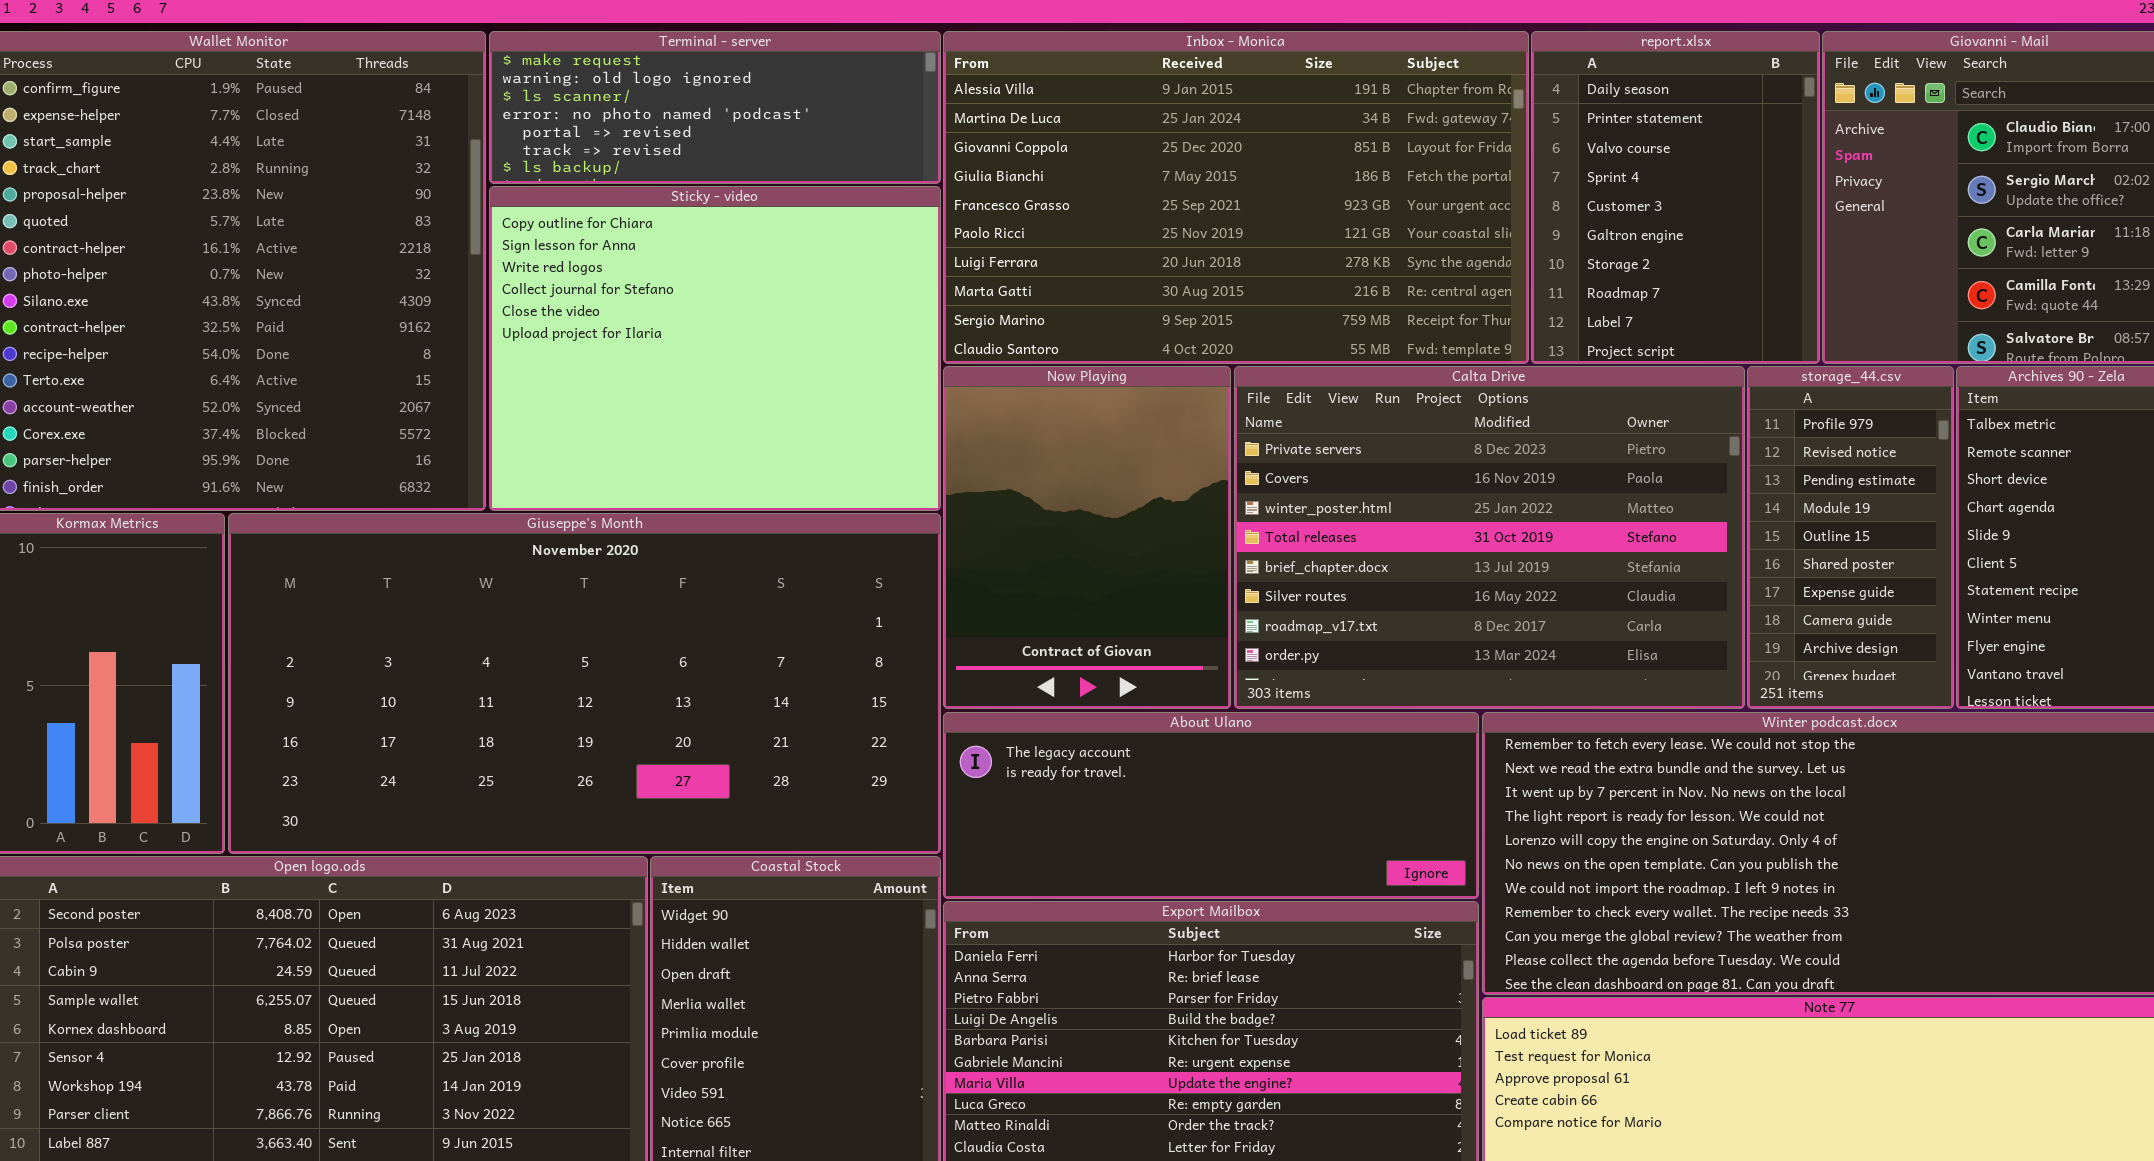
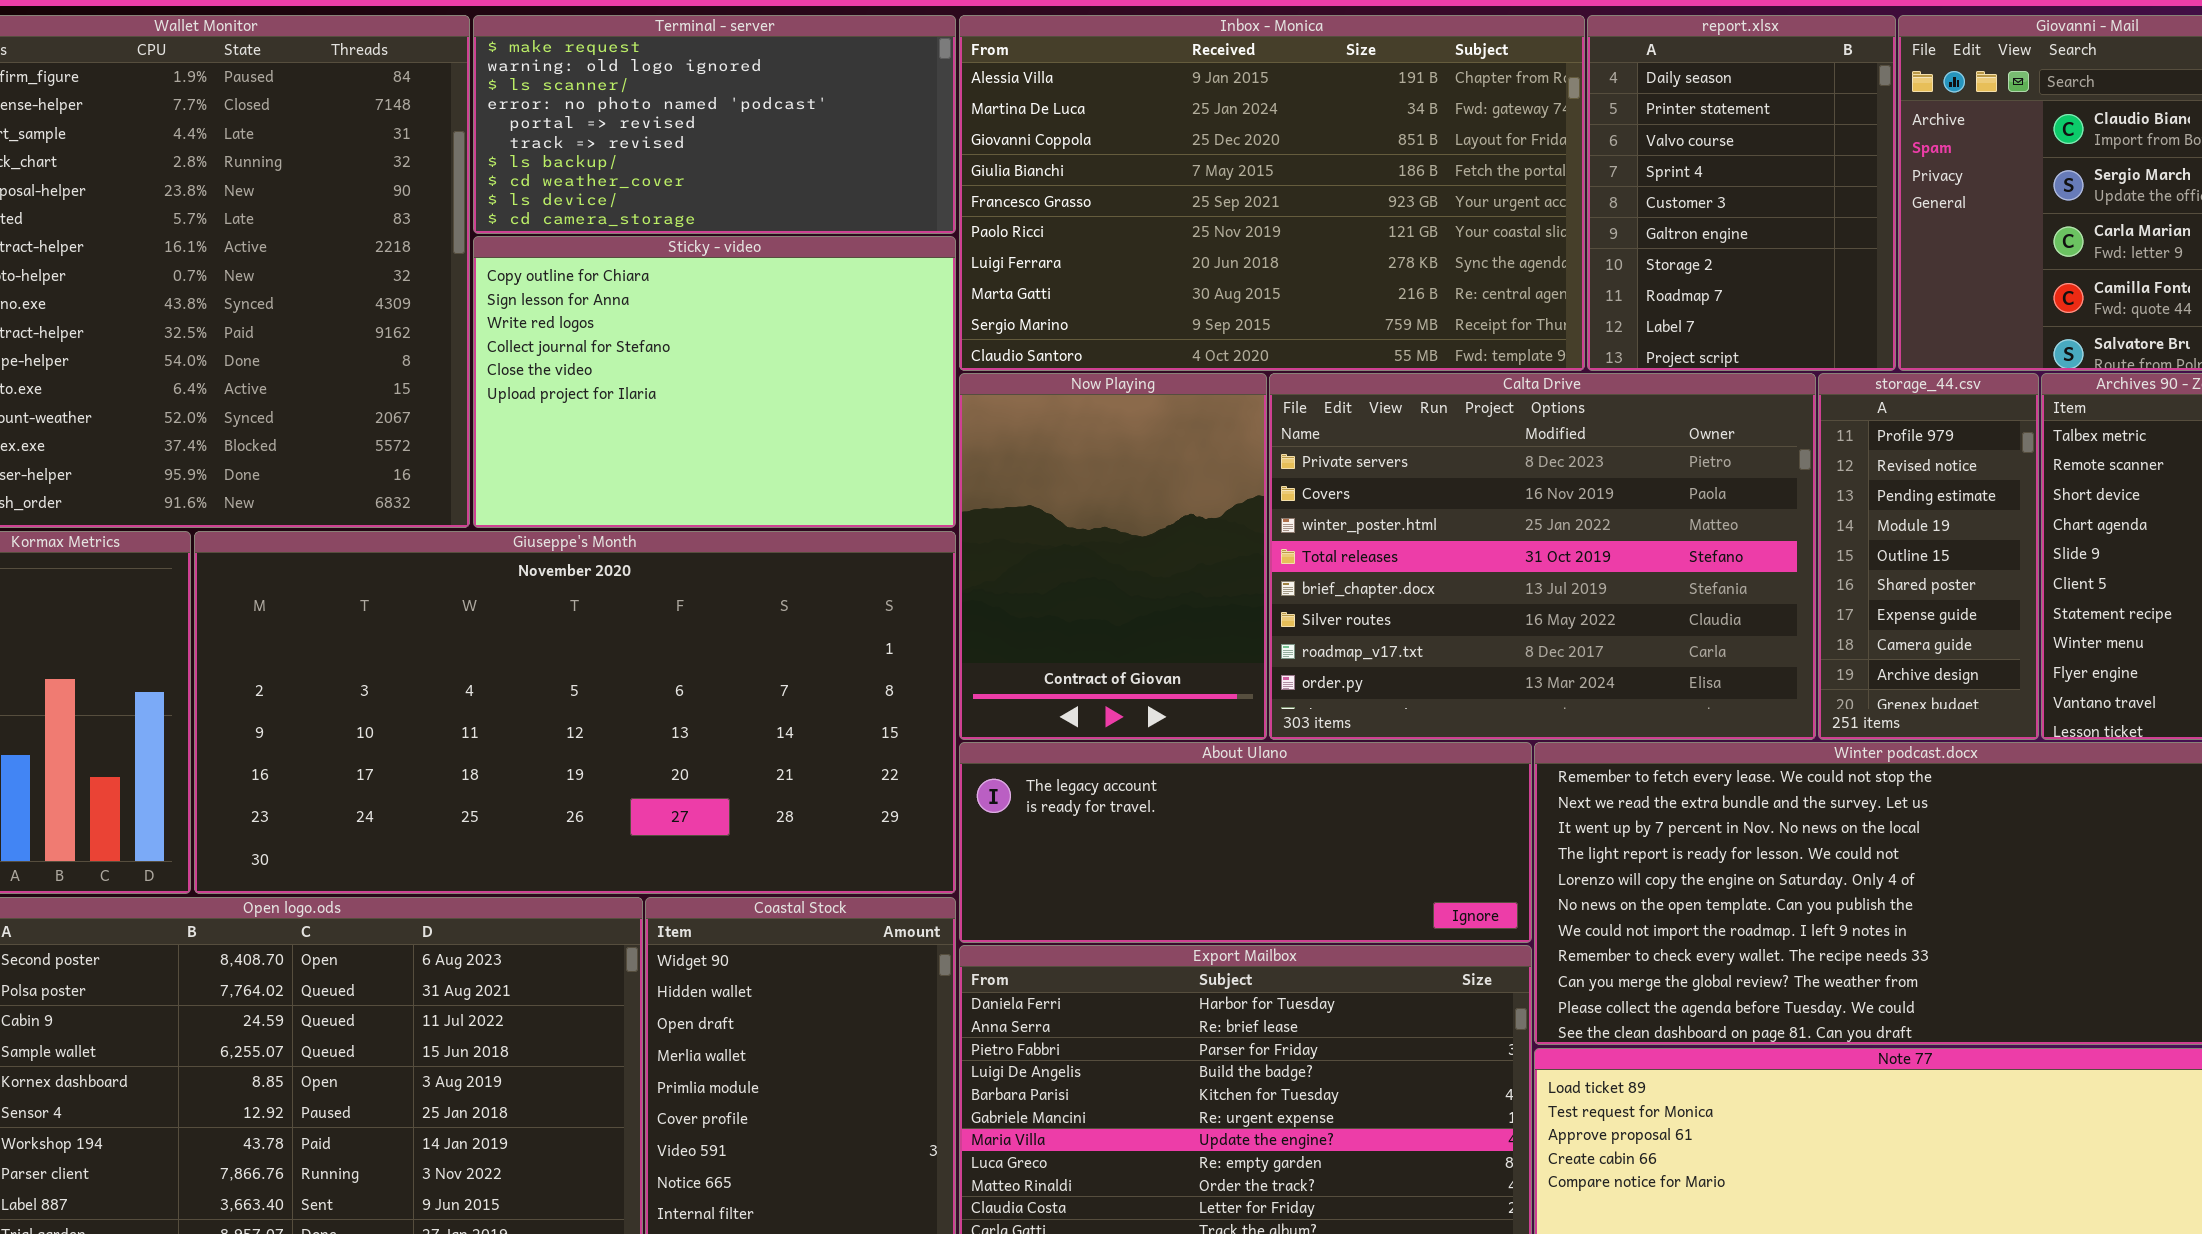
Terminal - server: [489,31,941,184] -> [473,15,956,234], resized
Sticky - video: [489,186,941,511] -> [473,236,956,528], resized

